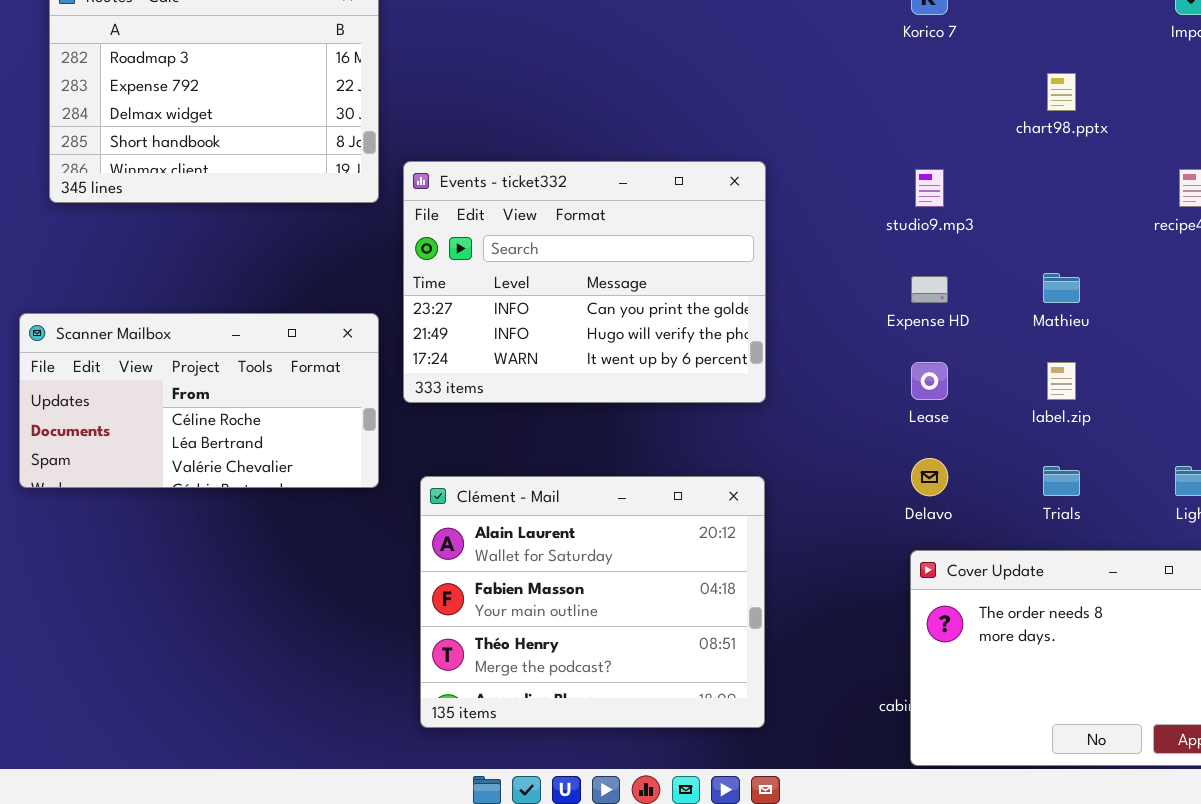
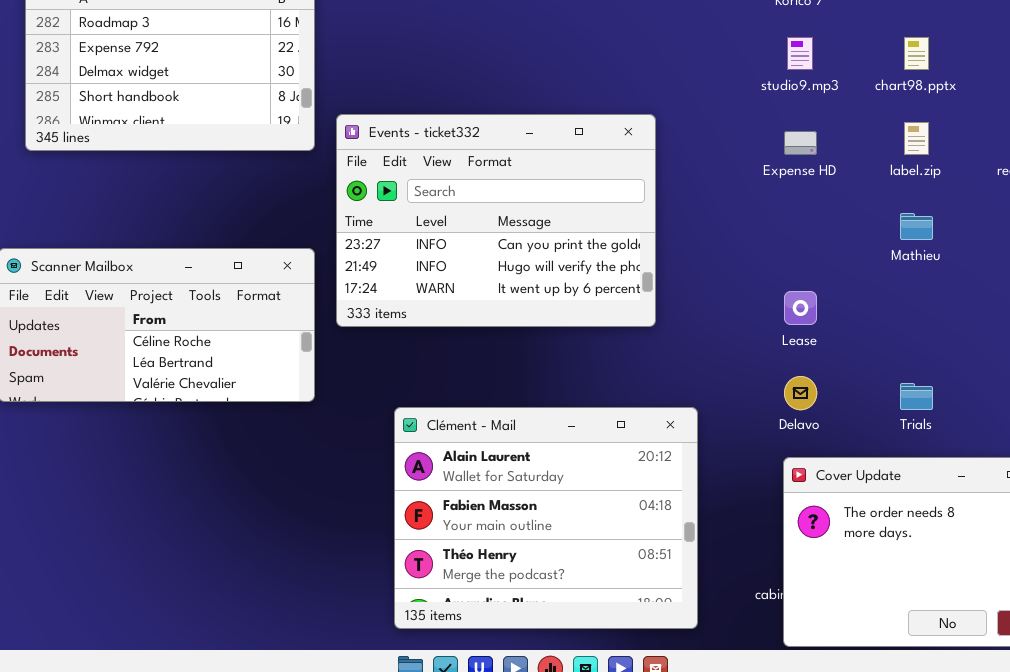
studio9.mp3: [915,169,944,207] -> [787,37,813,70], moved
Expense HD: [911,276,948,303] -> [784,131,817,155], moved
label.zip: [1047,362,1076,400] -> [904,122,929,155], moved
Clément - Mail: [420,476,765,728] -> [394,407,698,629], moved

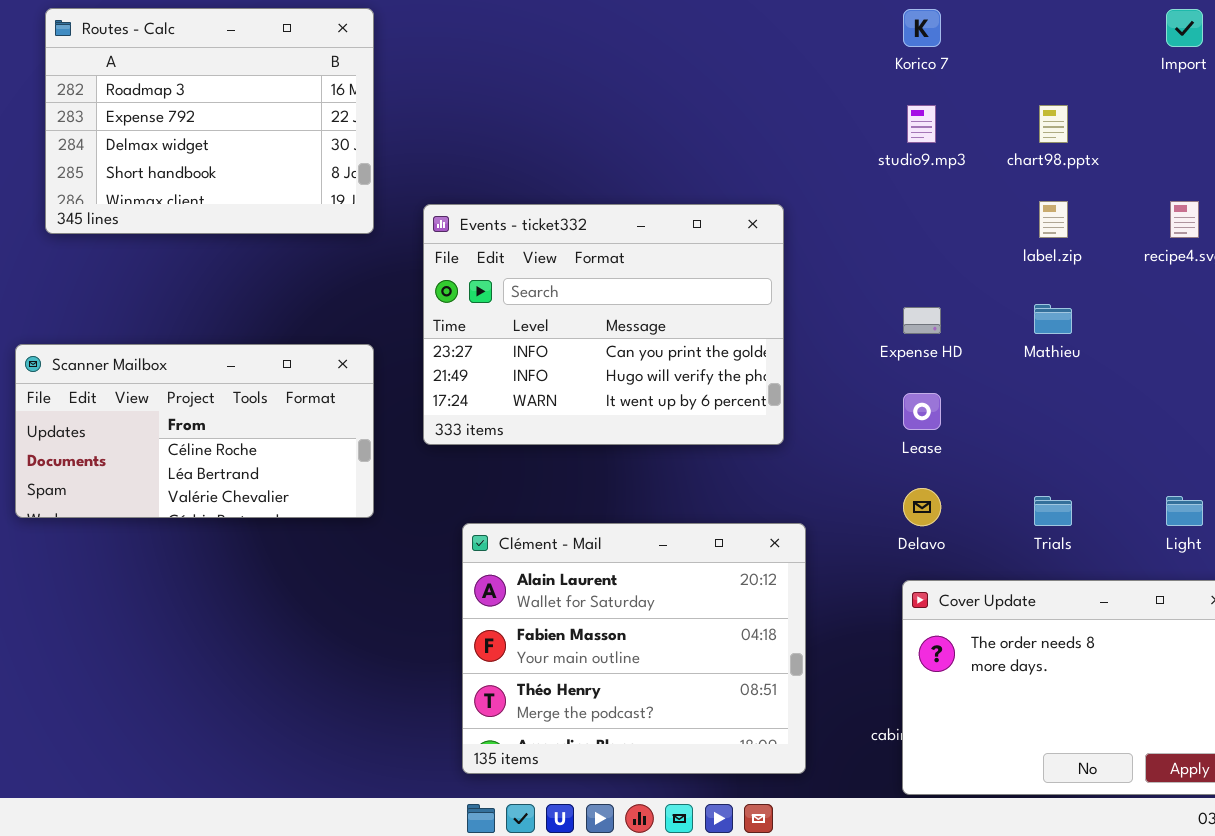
Events - ticket332: [336,114,656,327] -> [423,204,784,445], moved
Expense HD: [784,131,817,155] -> [903,307,941,334], moved

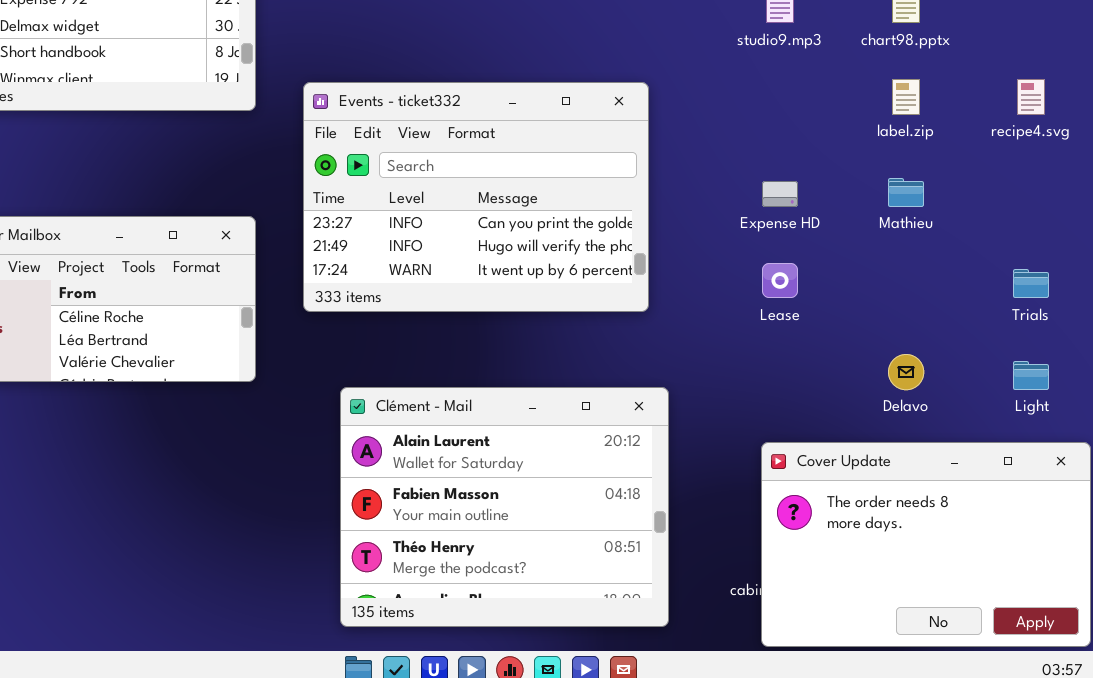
Delavo: [903,488,941,526] -> [888,354,924,390], moved
Trials: [1034,496,1072,526] -> [1013,269,1049,298], moved

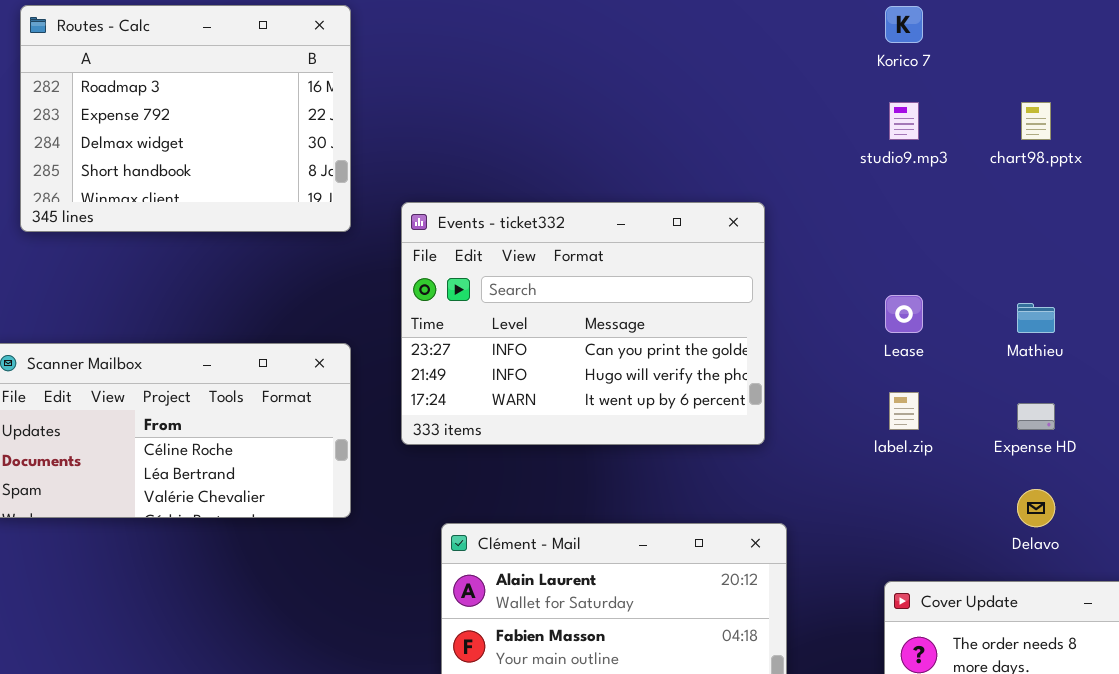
label.zip: [892,79,920,115] -> [889,392,919,430], moved
Expense HD: [762,181,798,207] -> [1017,403,1055,430], moved
Lease: [762,263,798,298] -> [885,295,923,333], moved

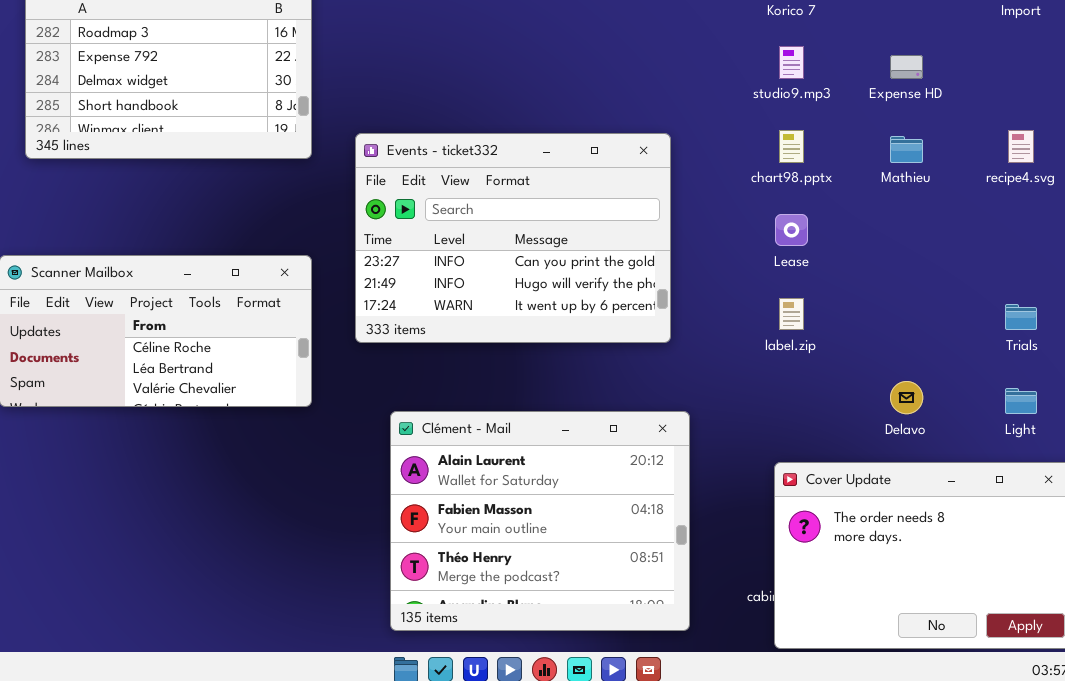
chart98.pptx: [1021,102,1051,140] -> [779,130,804,163], moved
Mathieu: [1017,303,1055,333] -> [890,136,923,163], moved
Expense HD: [1017,403,1055,430] -> [890,55,923,79], moved

